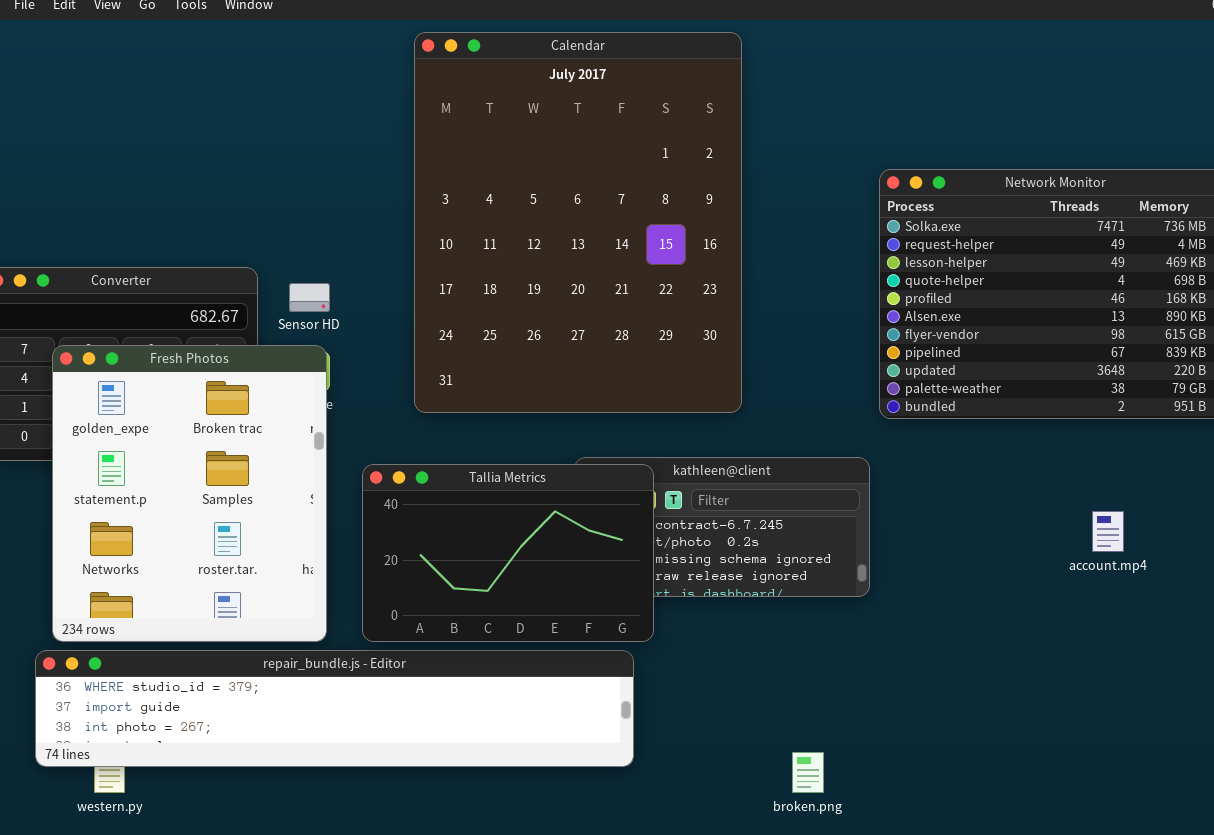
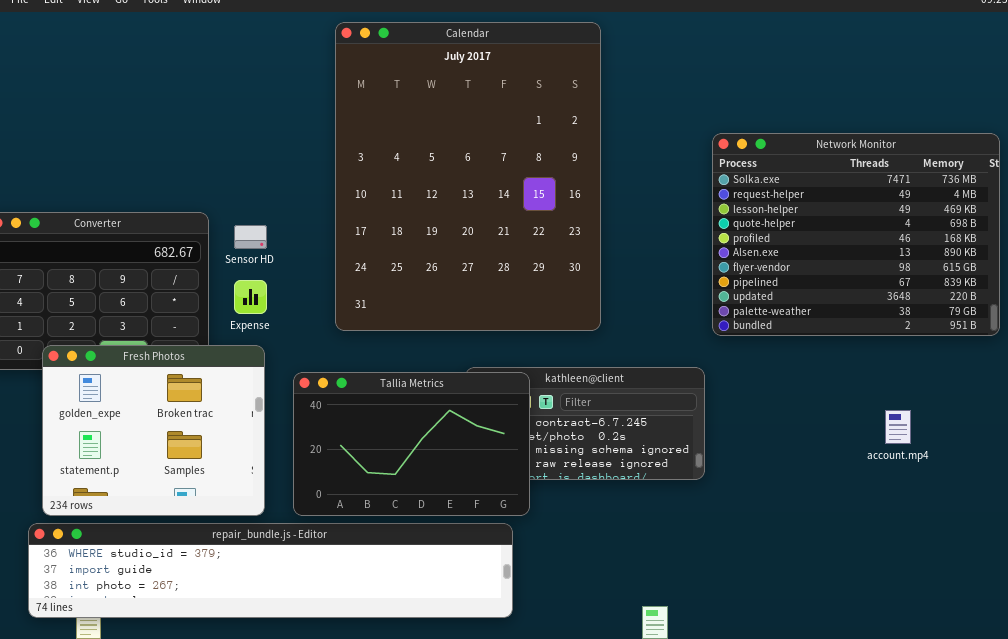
Fresh Photos: [52,345,327,642] -> [42,345,265,516], resized

